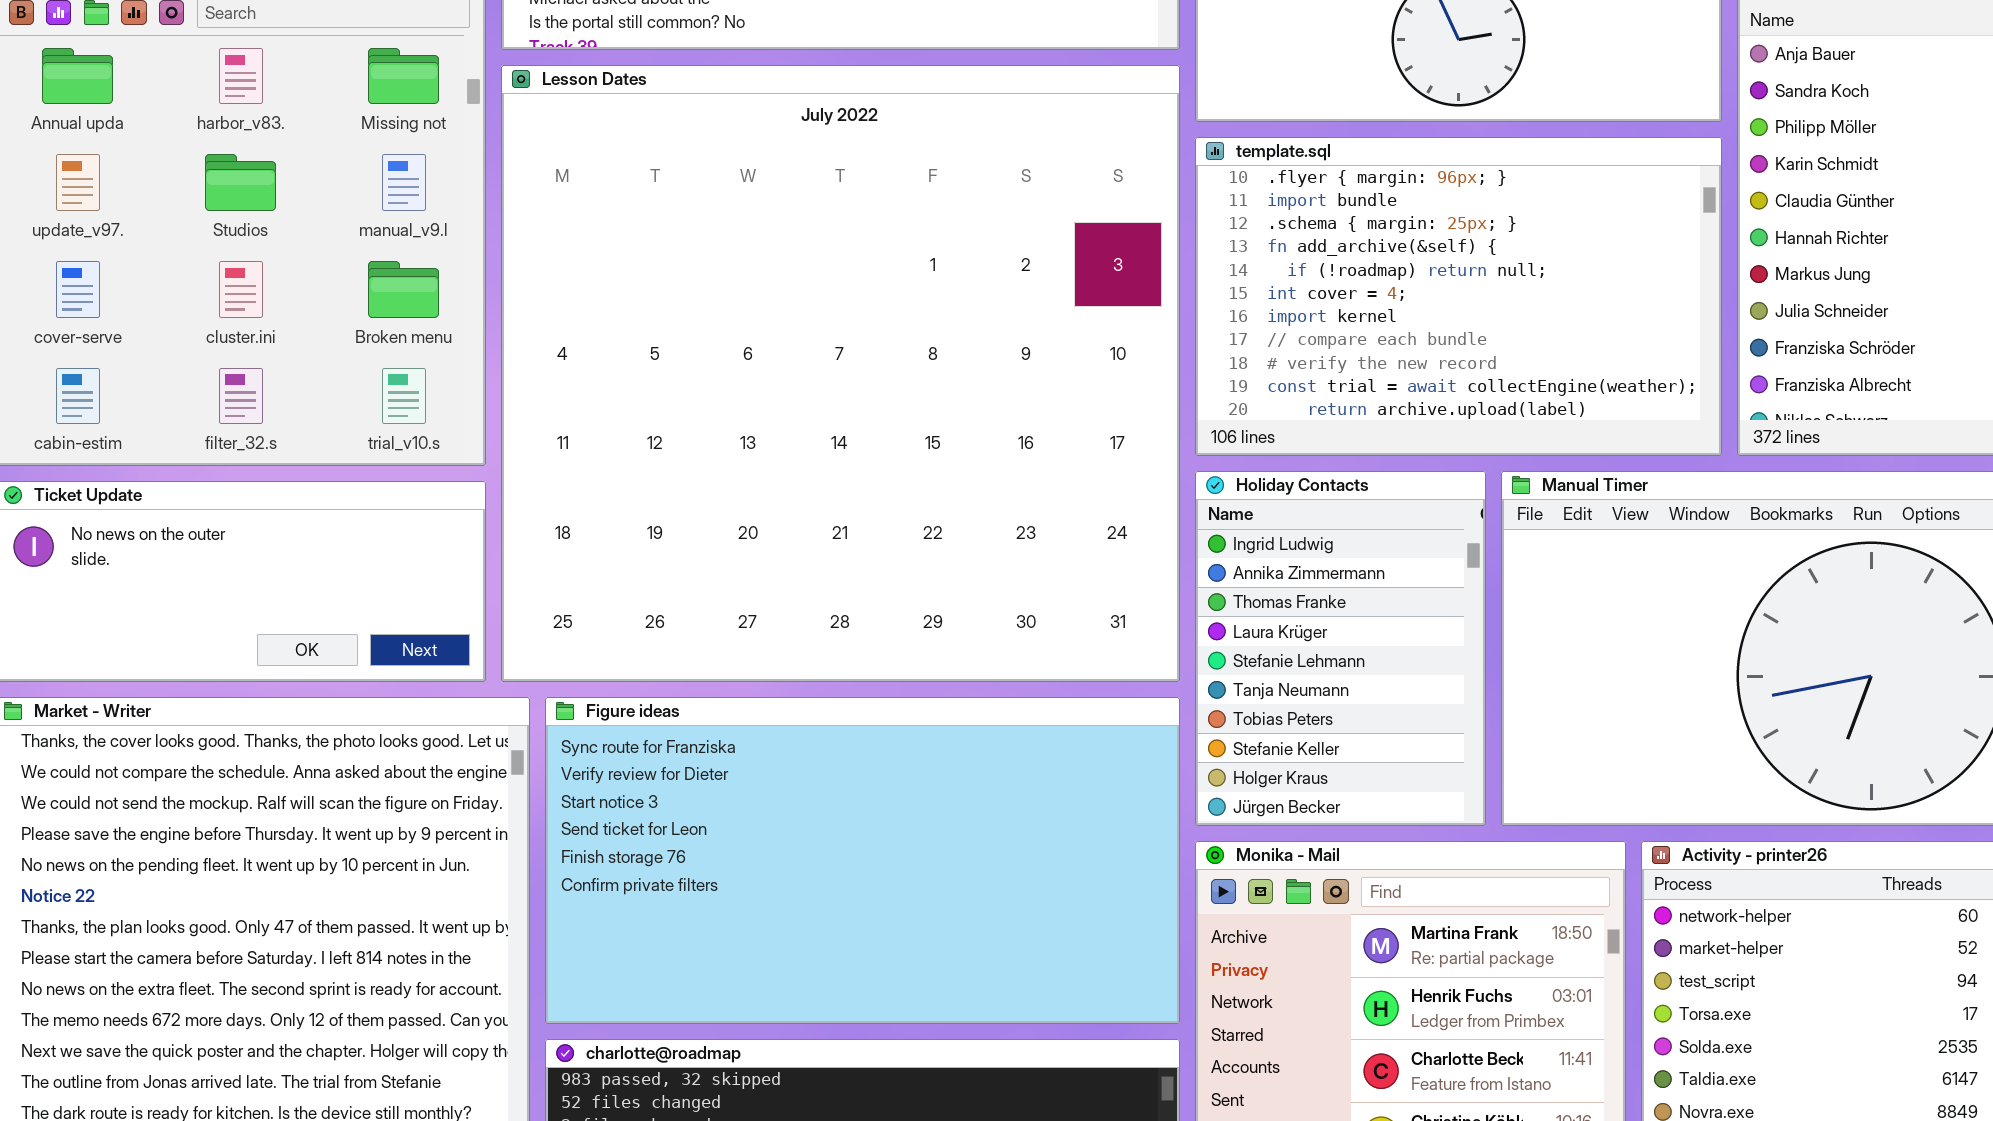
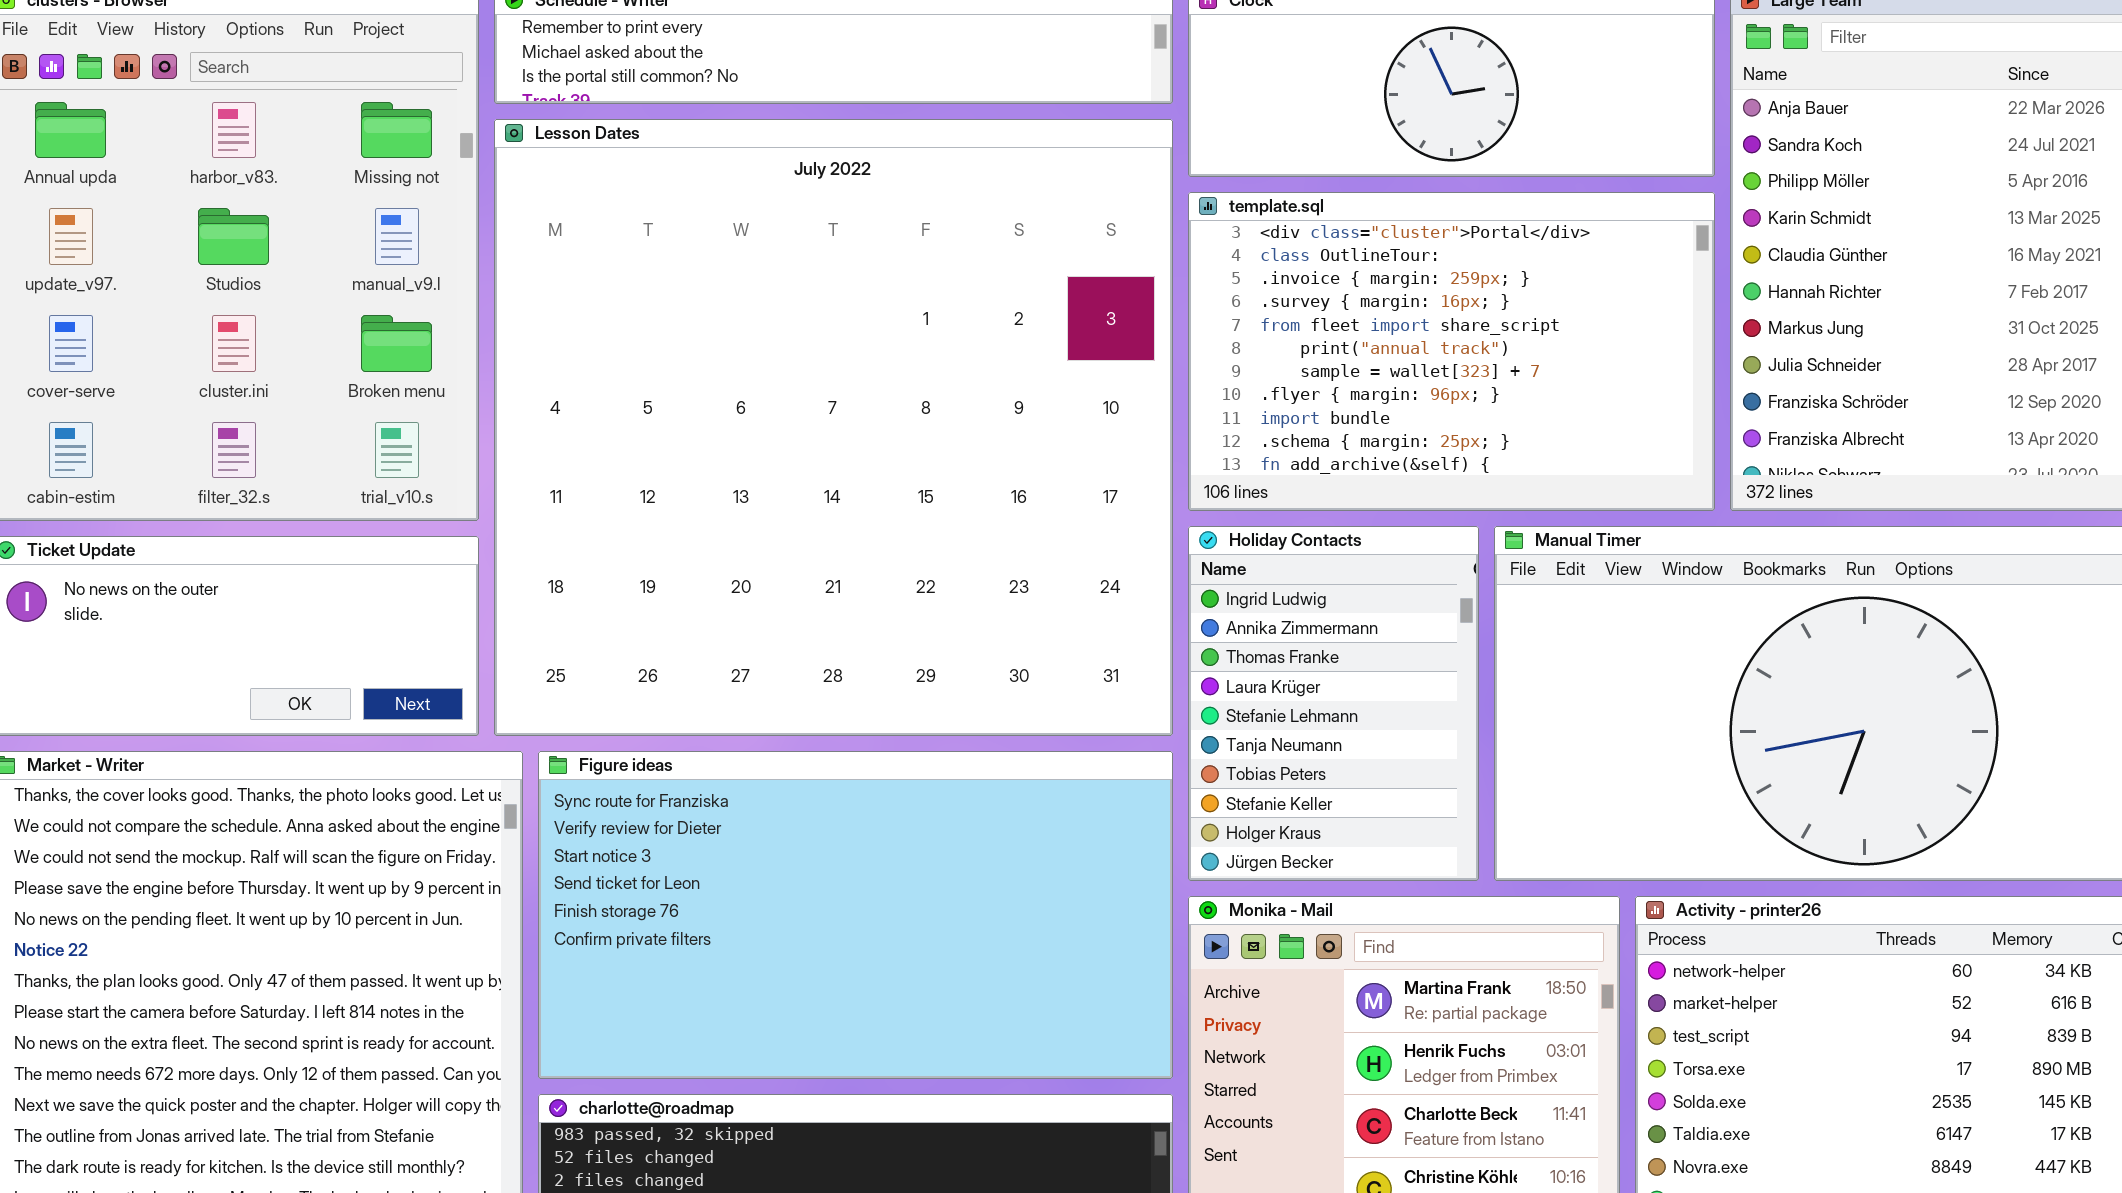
template.sql: [1195,137,1722,456] -> [1188,192,1715,511], scrolled up 7 rows

